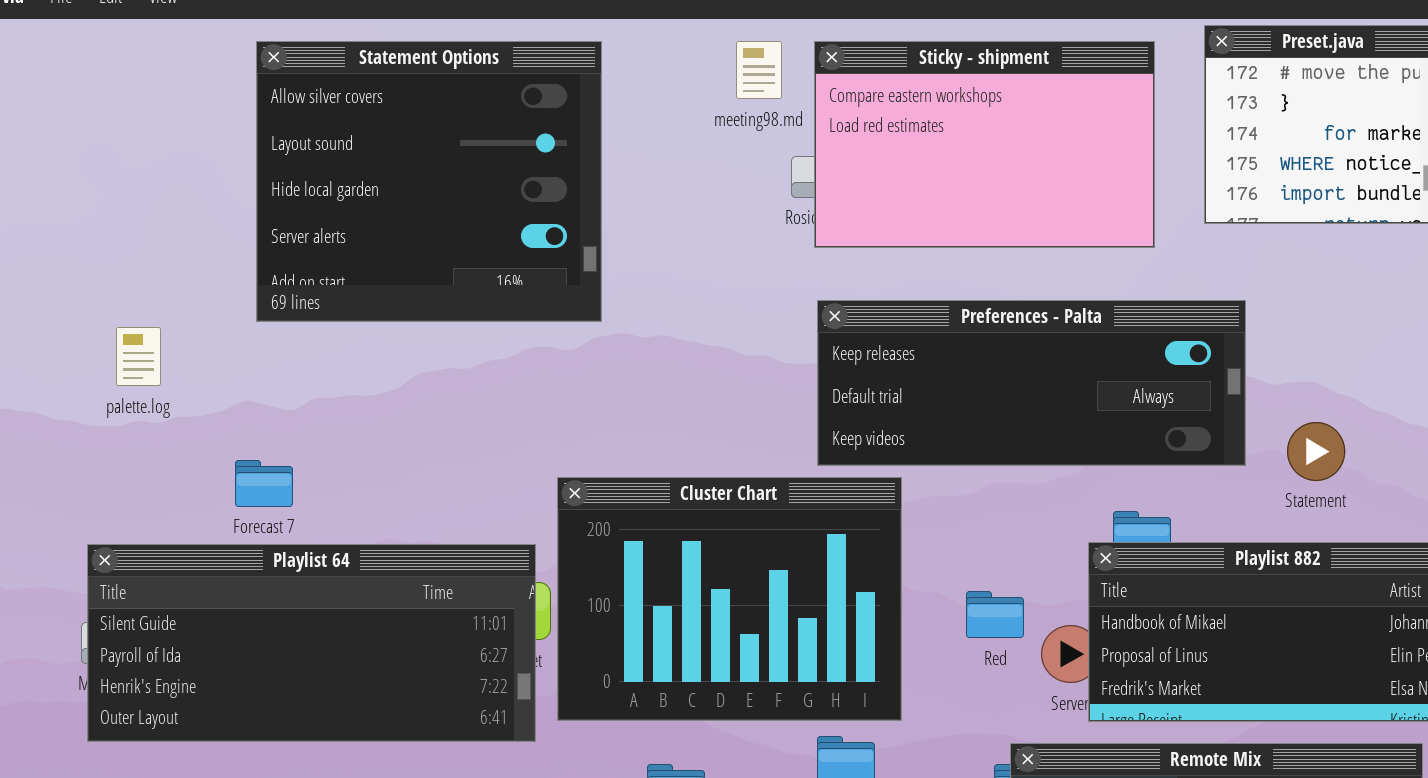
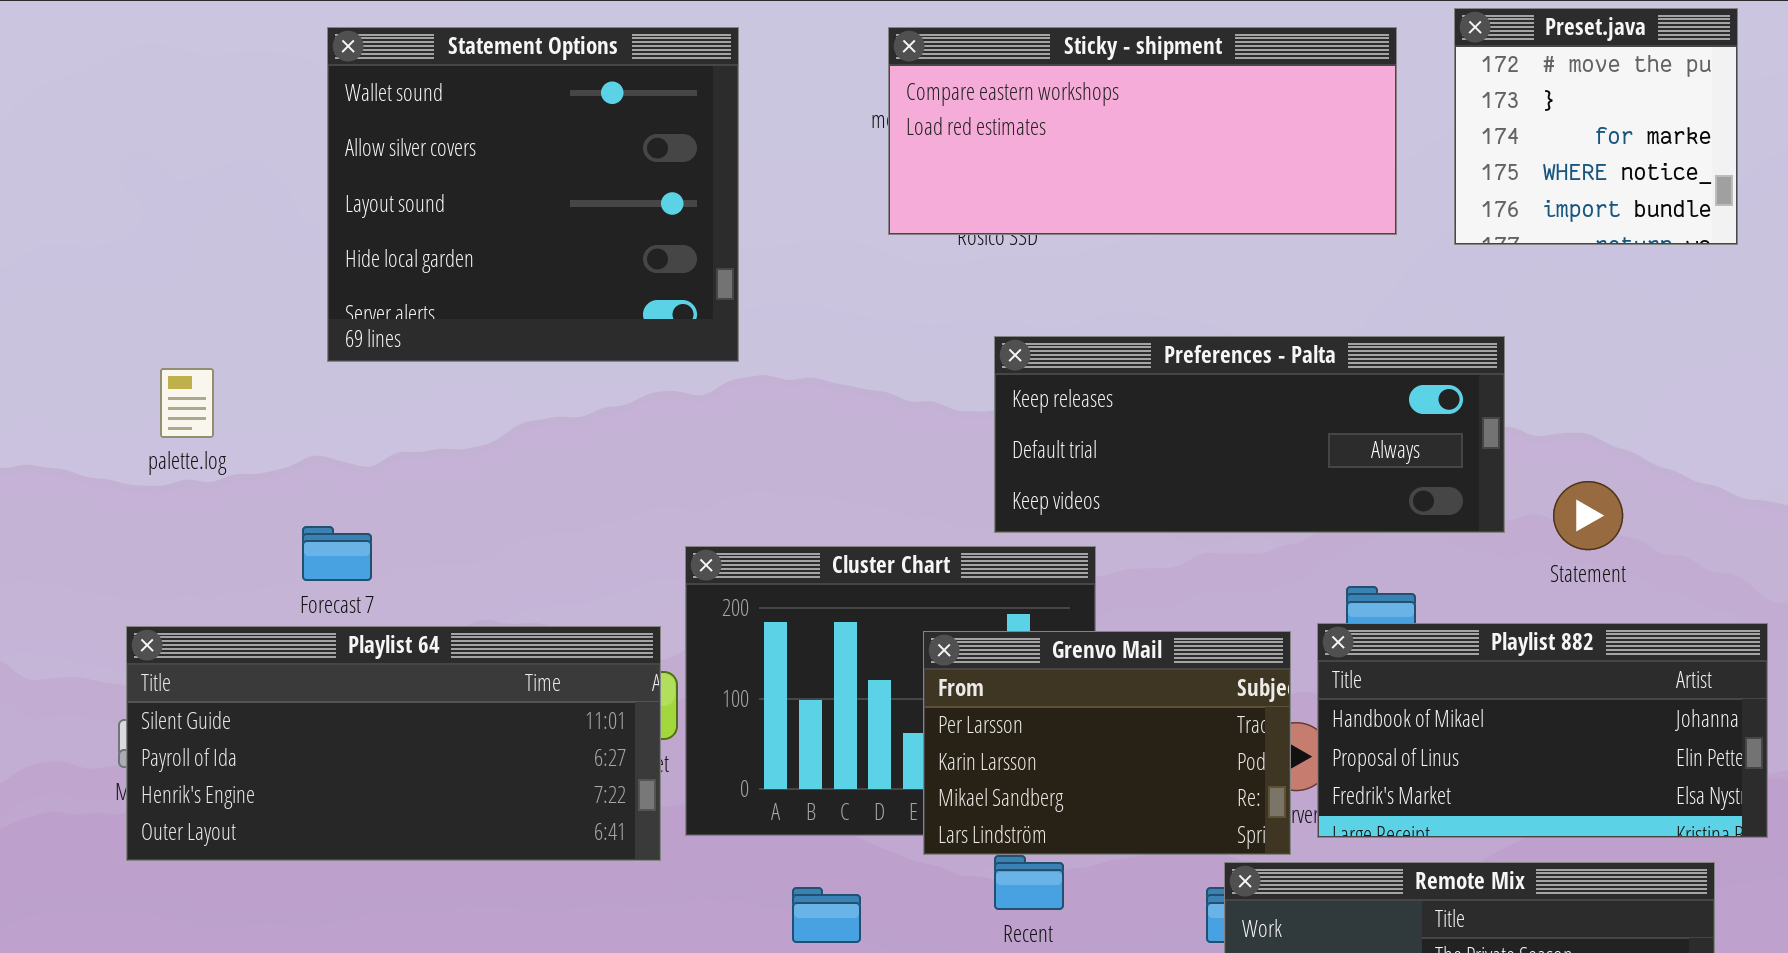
Statement Options: [256,41,602,322] -> [327,27,739,362], scrolled up 1 row
Sticky - shipment: [814,41,1155,248] -> [888,27,1397,235], resized
Grenvo Mail: none -> [923,631,1291,855], opened

